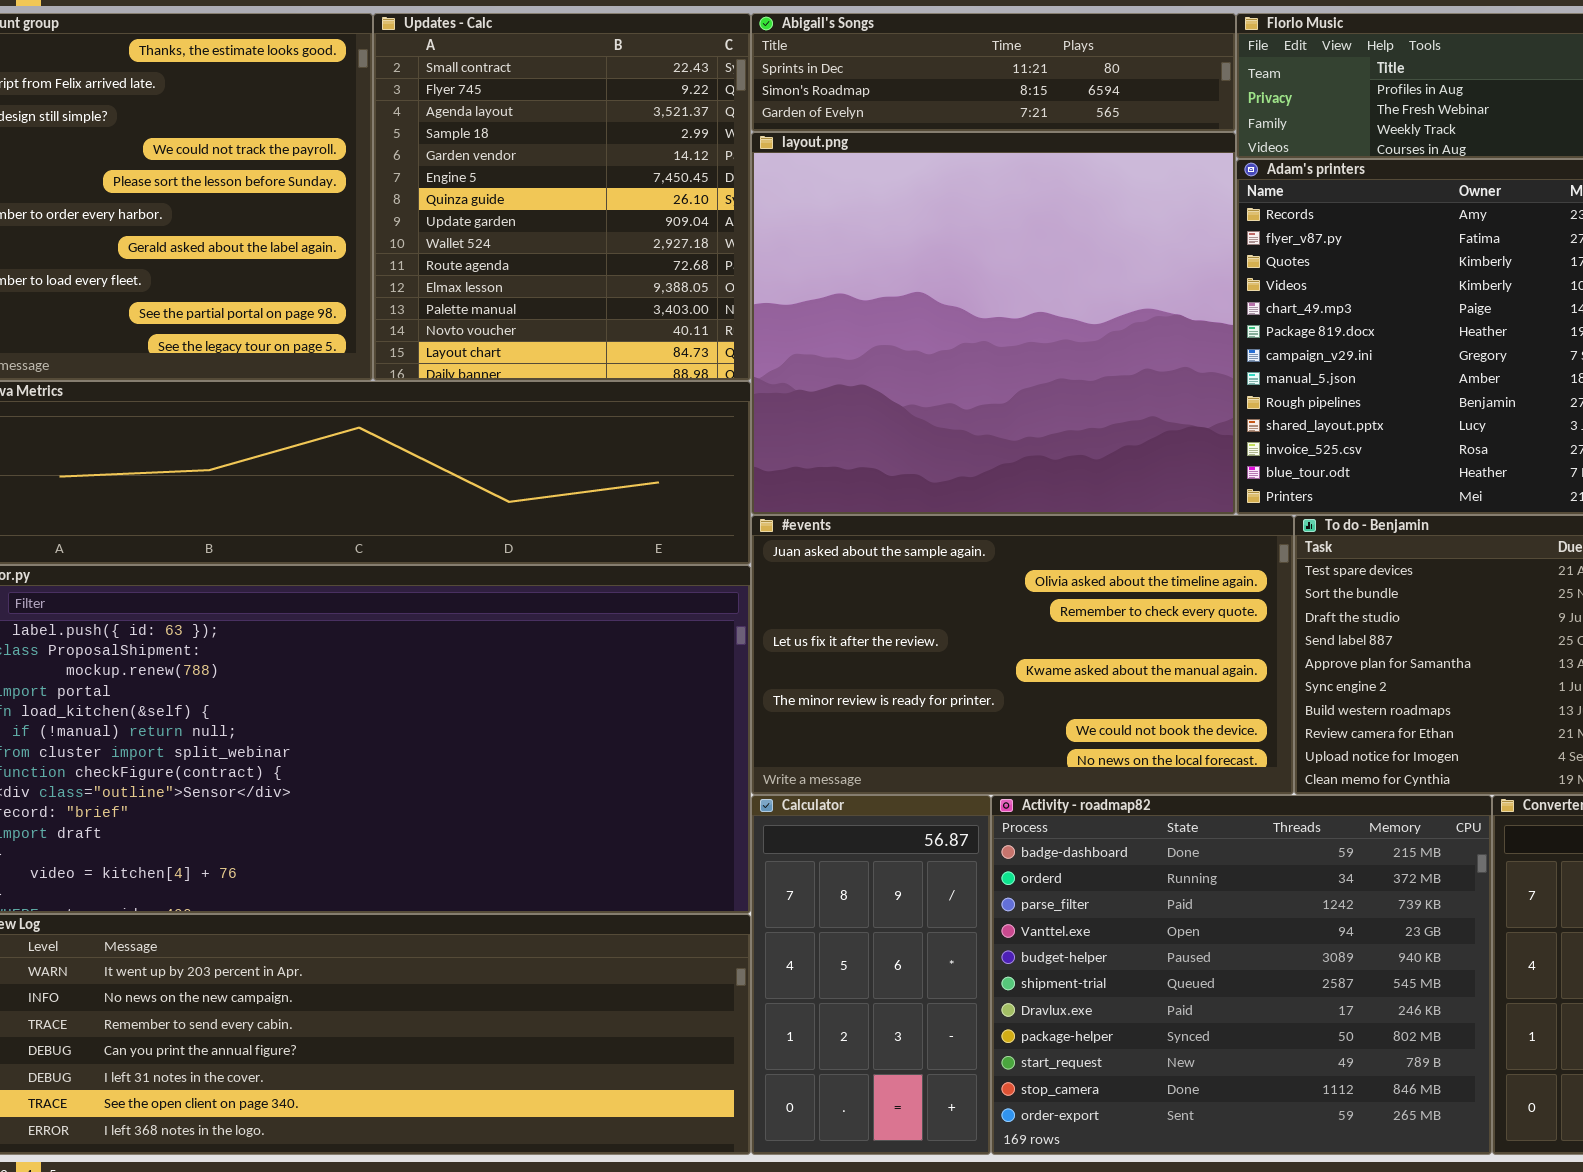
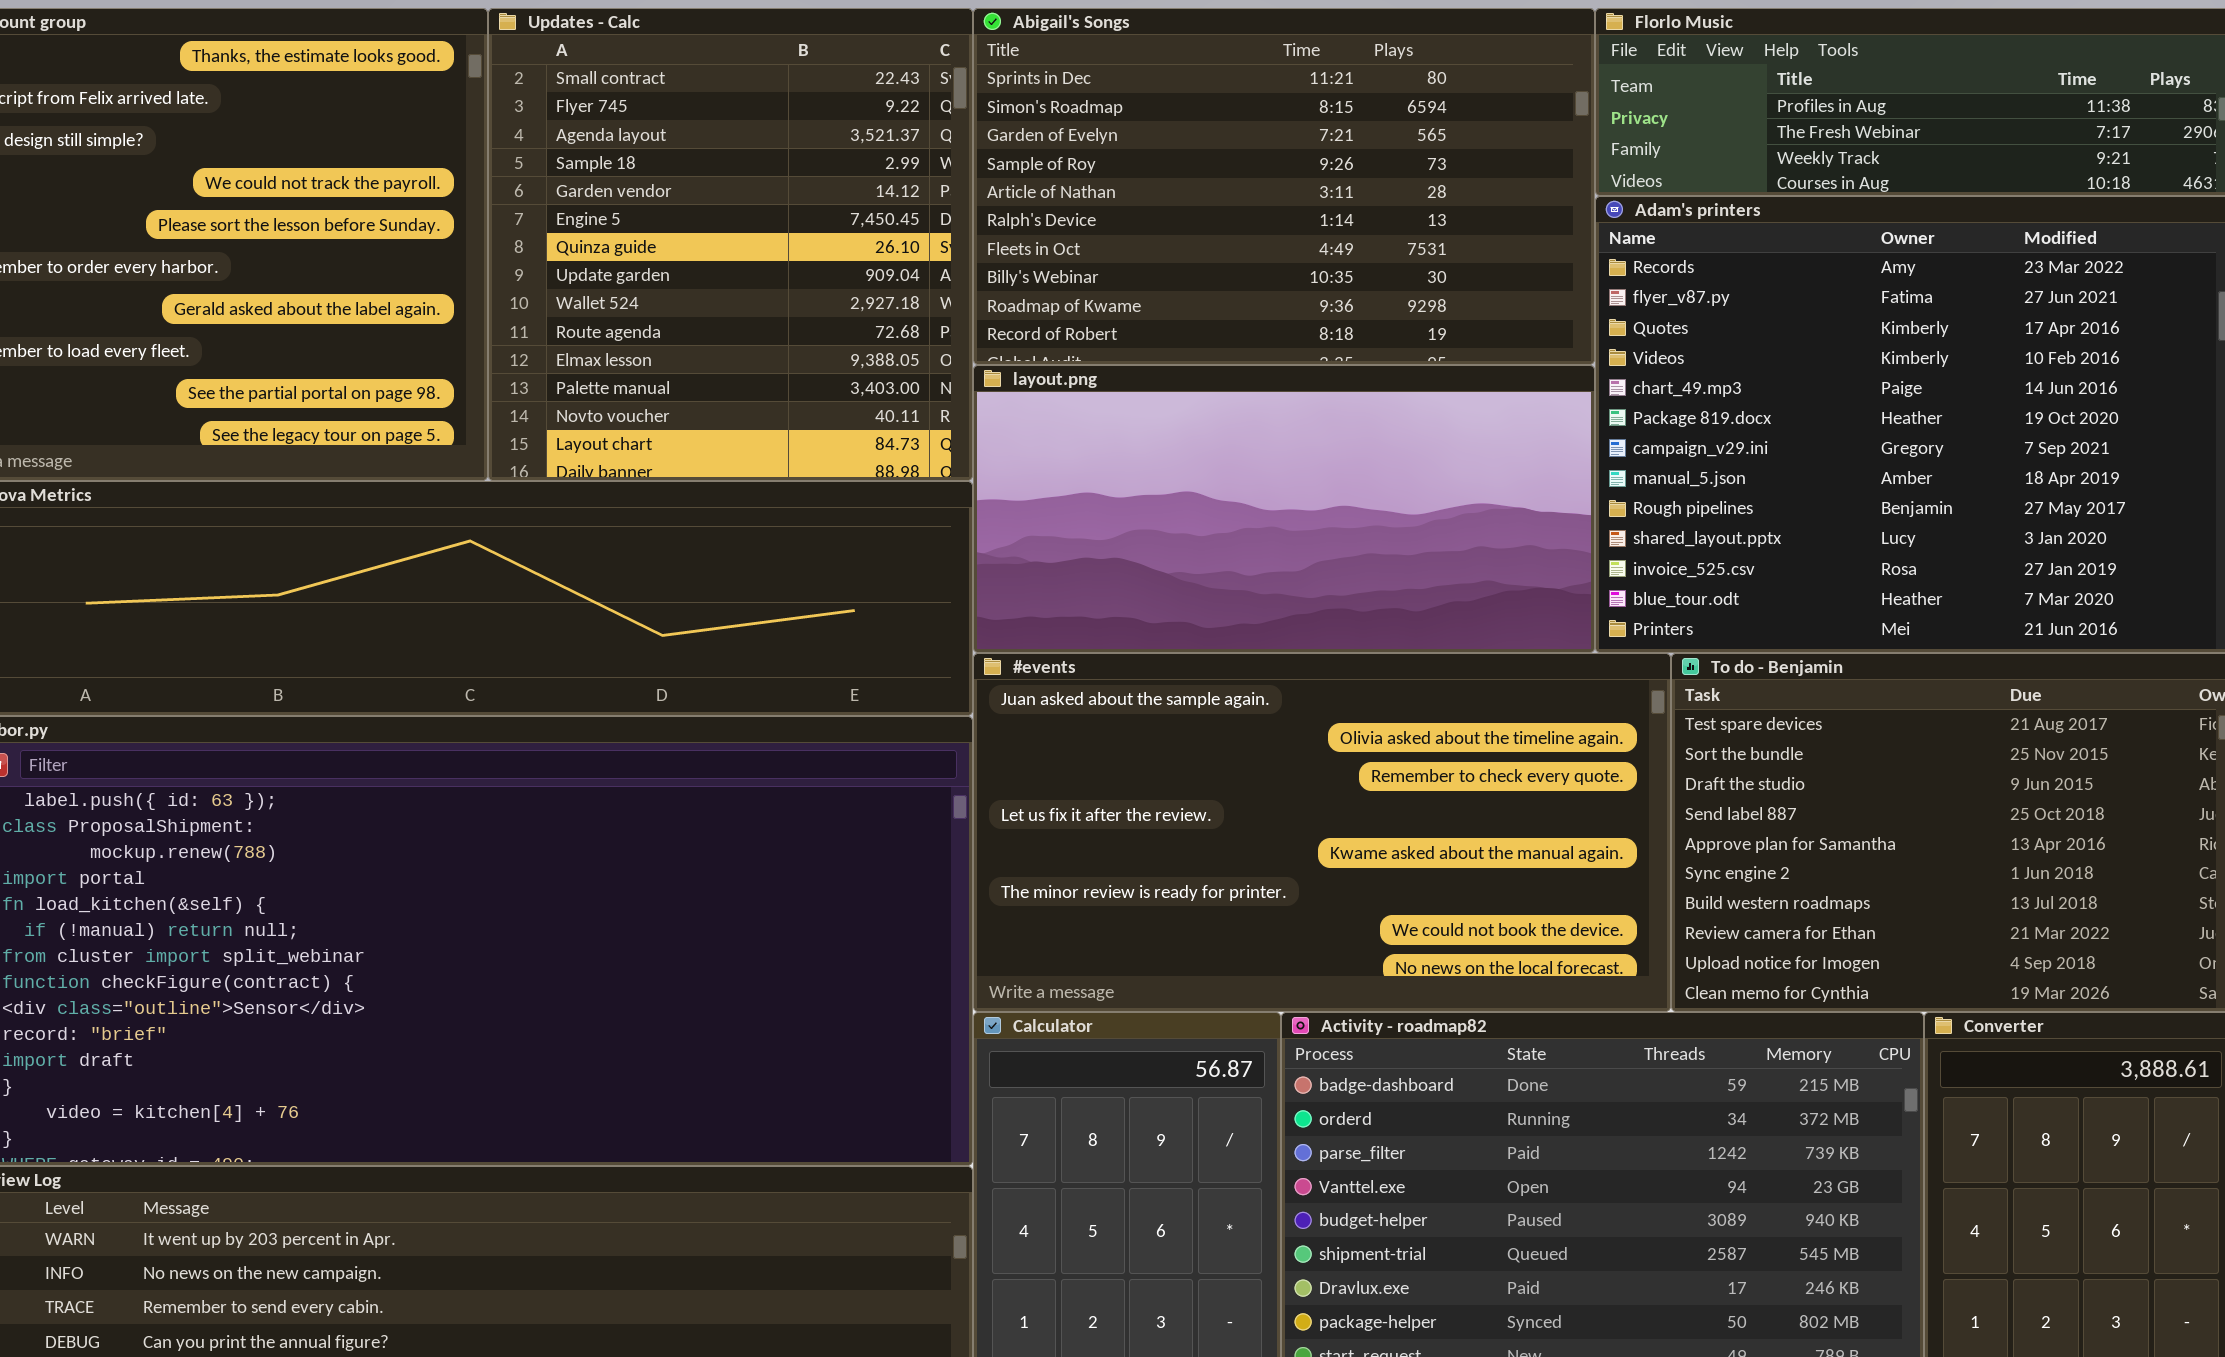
Abigail's Songs: [751,13,1236,132] -> [973,8,1595,365], resized
layout.png: [751,132,1236,515] -> [973,365,1595,653], resized

